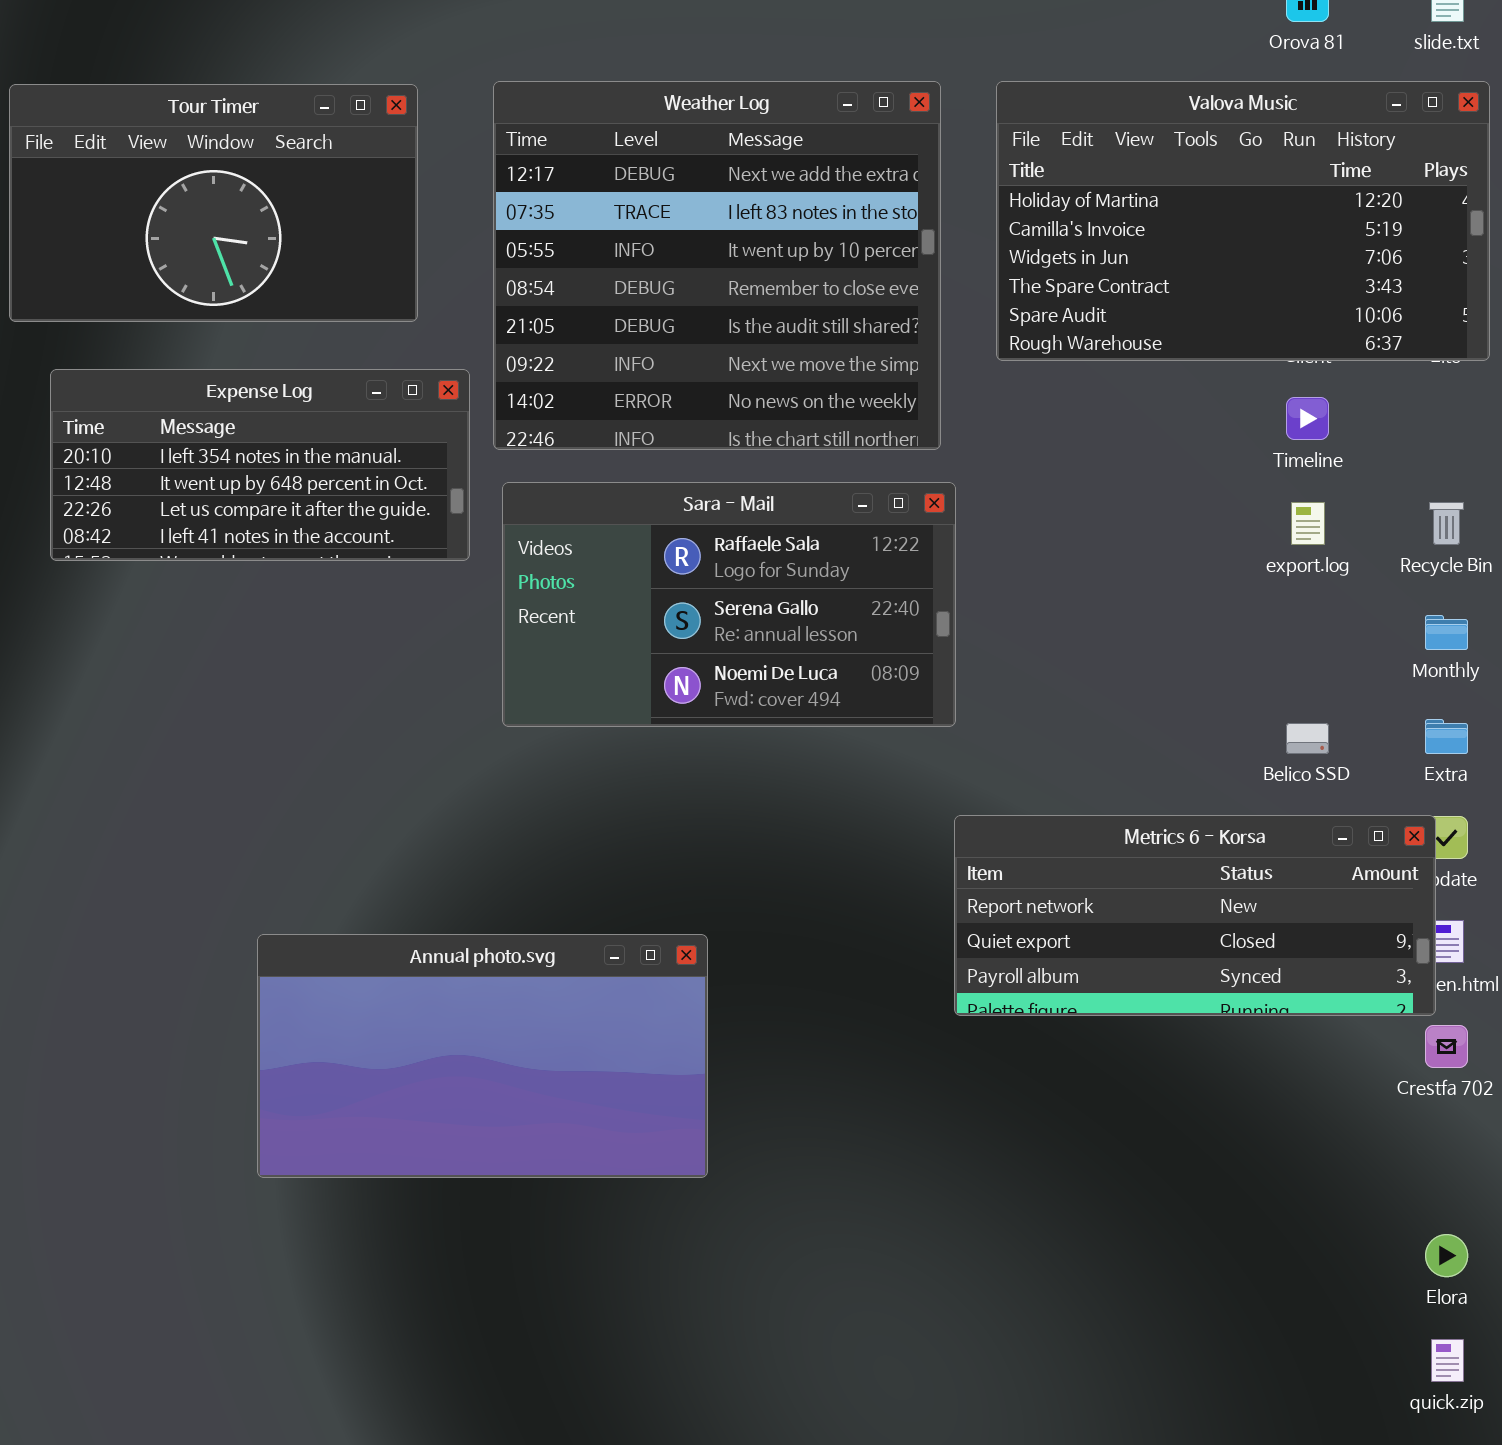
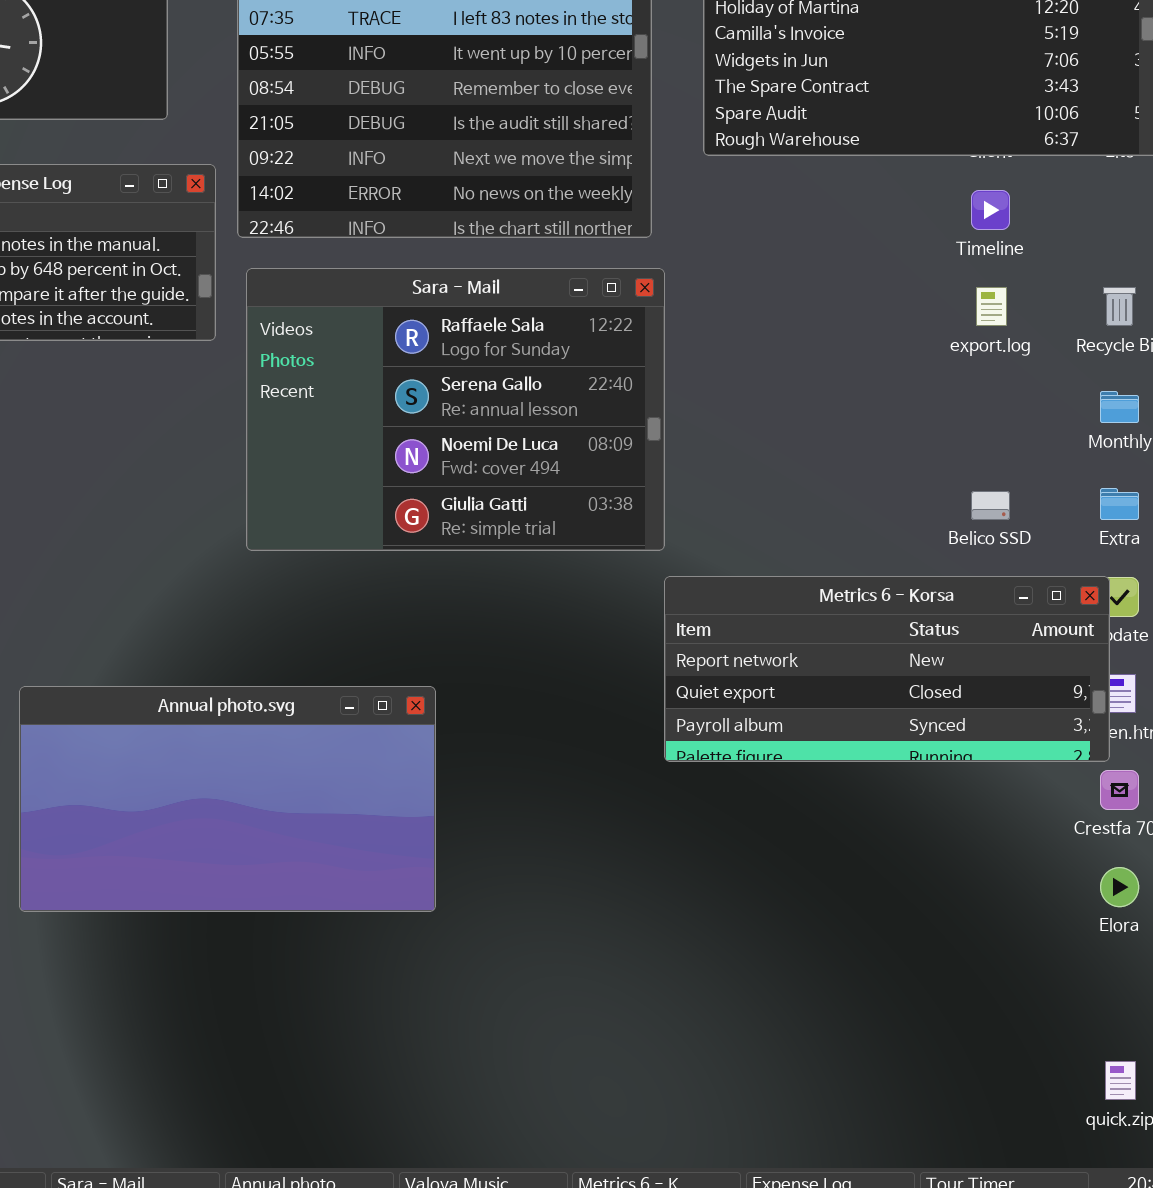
Sara - Mail: [502,482,956,727] -> [246,268,665,551], resized
Elora: [1425,1234,1468,1277] -> [1100,867,1139,907], moved

